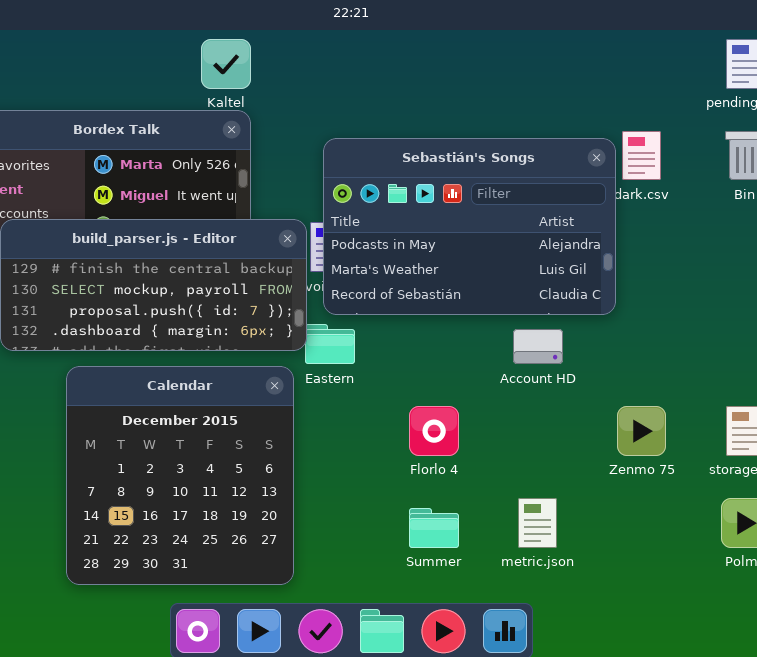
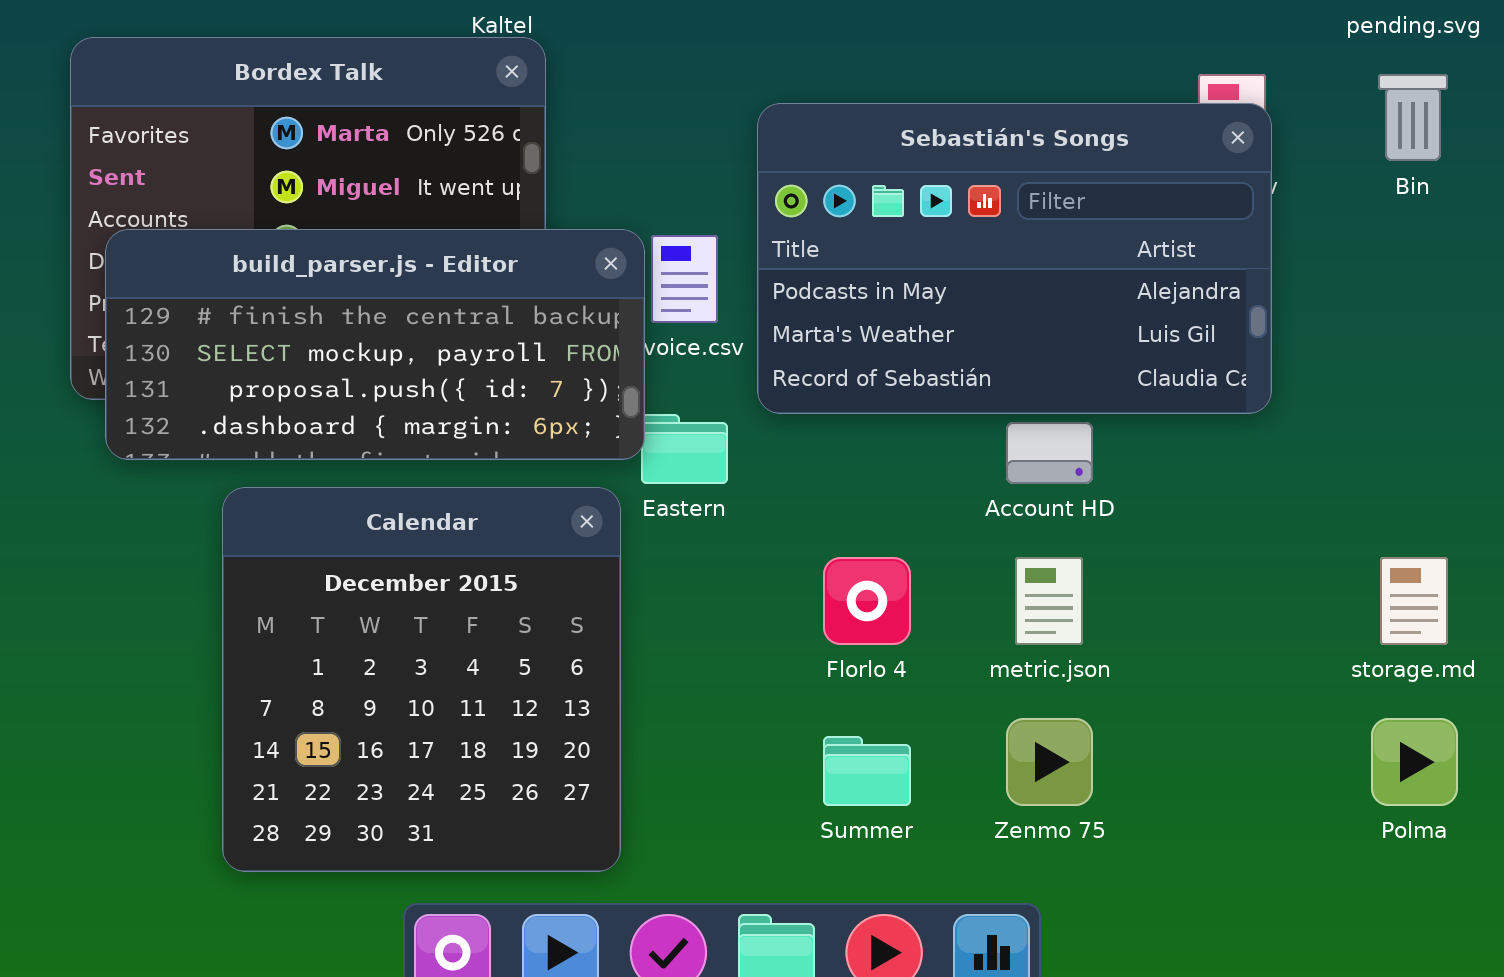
Sebastián's Songs: [323,138,616,315] -> [757,103,1272,414], moved
Zenmo 75: [617,406,666,456] -> [1006,718,1093,806], moved
metric.json: [518,498,557,548] -> [1015,557,1083,645], moved

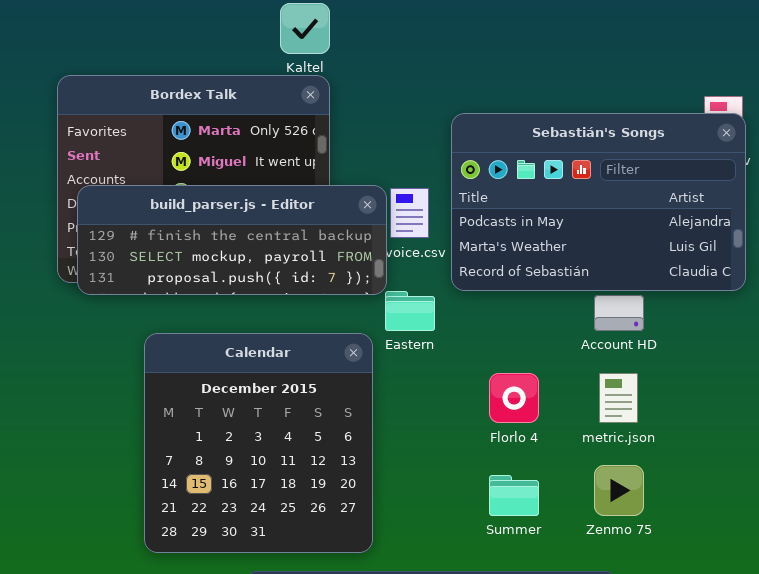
build_parser.js - Editor: [105,229,645,460] -> [77,185,387,295], resized

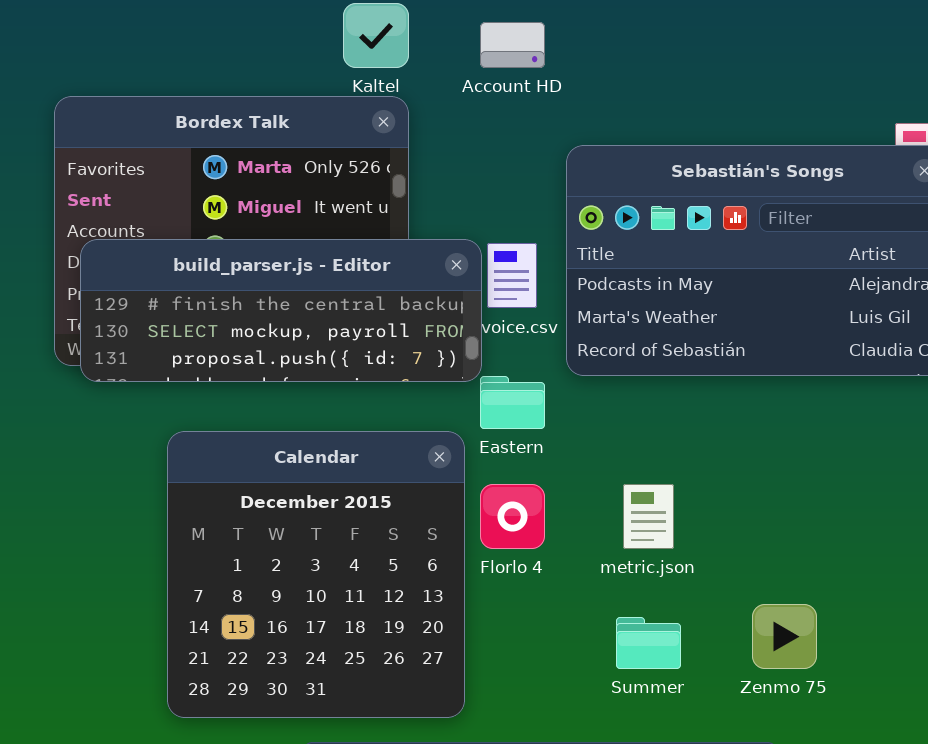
Account HD: [594,295,644,331] -> [480,22,545,68], moved
Florlo 4: [489,373,539,423] -> [480,484,545,549], moved
metric.json: [599,373,638,423] -> [623,484,674,549], moved

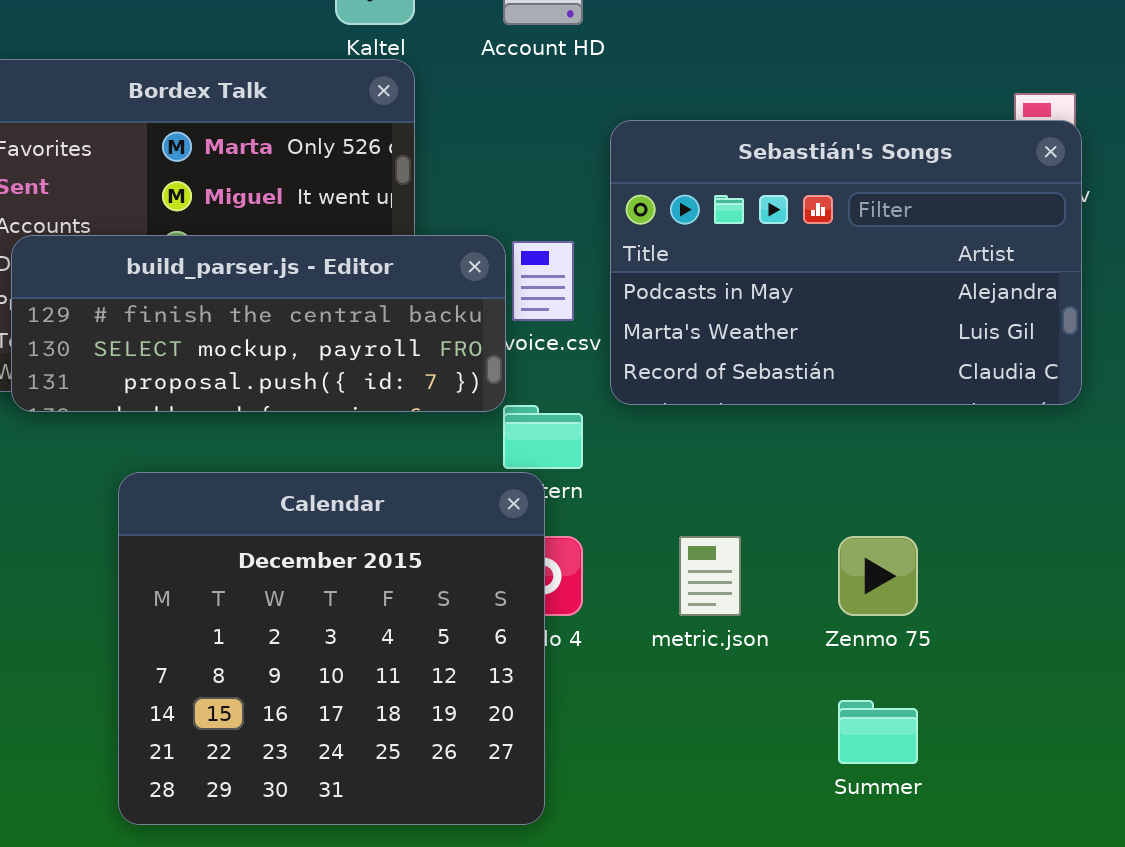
Calendar: [167,431,465,718] -> [118,472,545,825], resized
Zenmo 75: [752,604,817,669] -> [838,536,918,616], moved
Summer: [616,617,681,669] -> [838,700,918,764], moved

